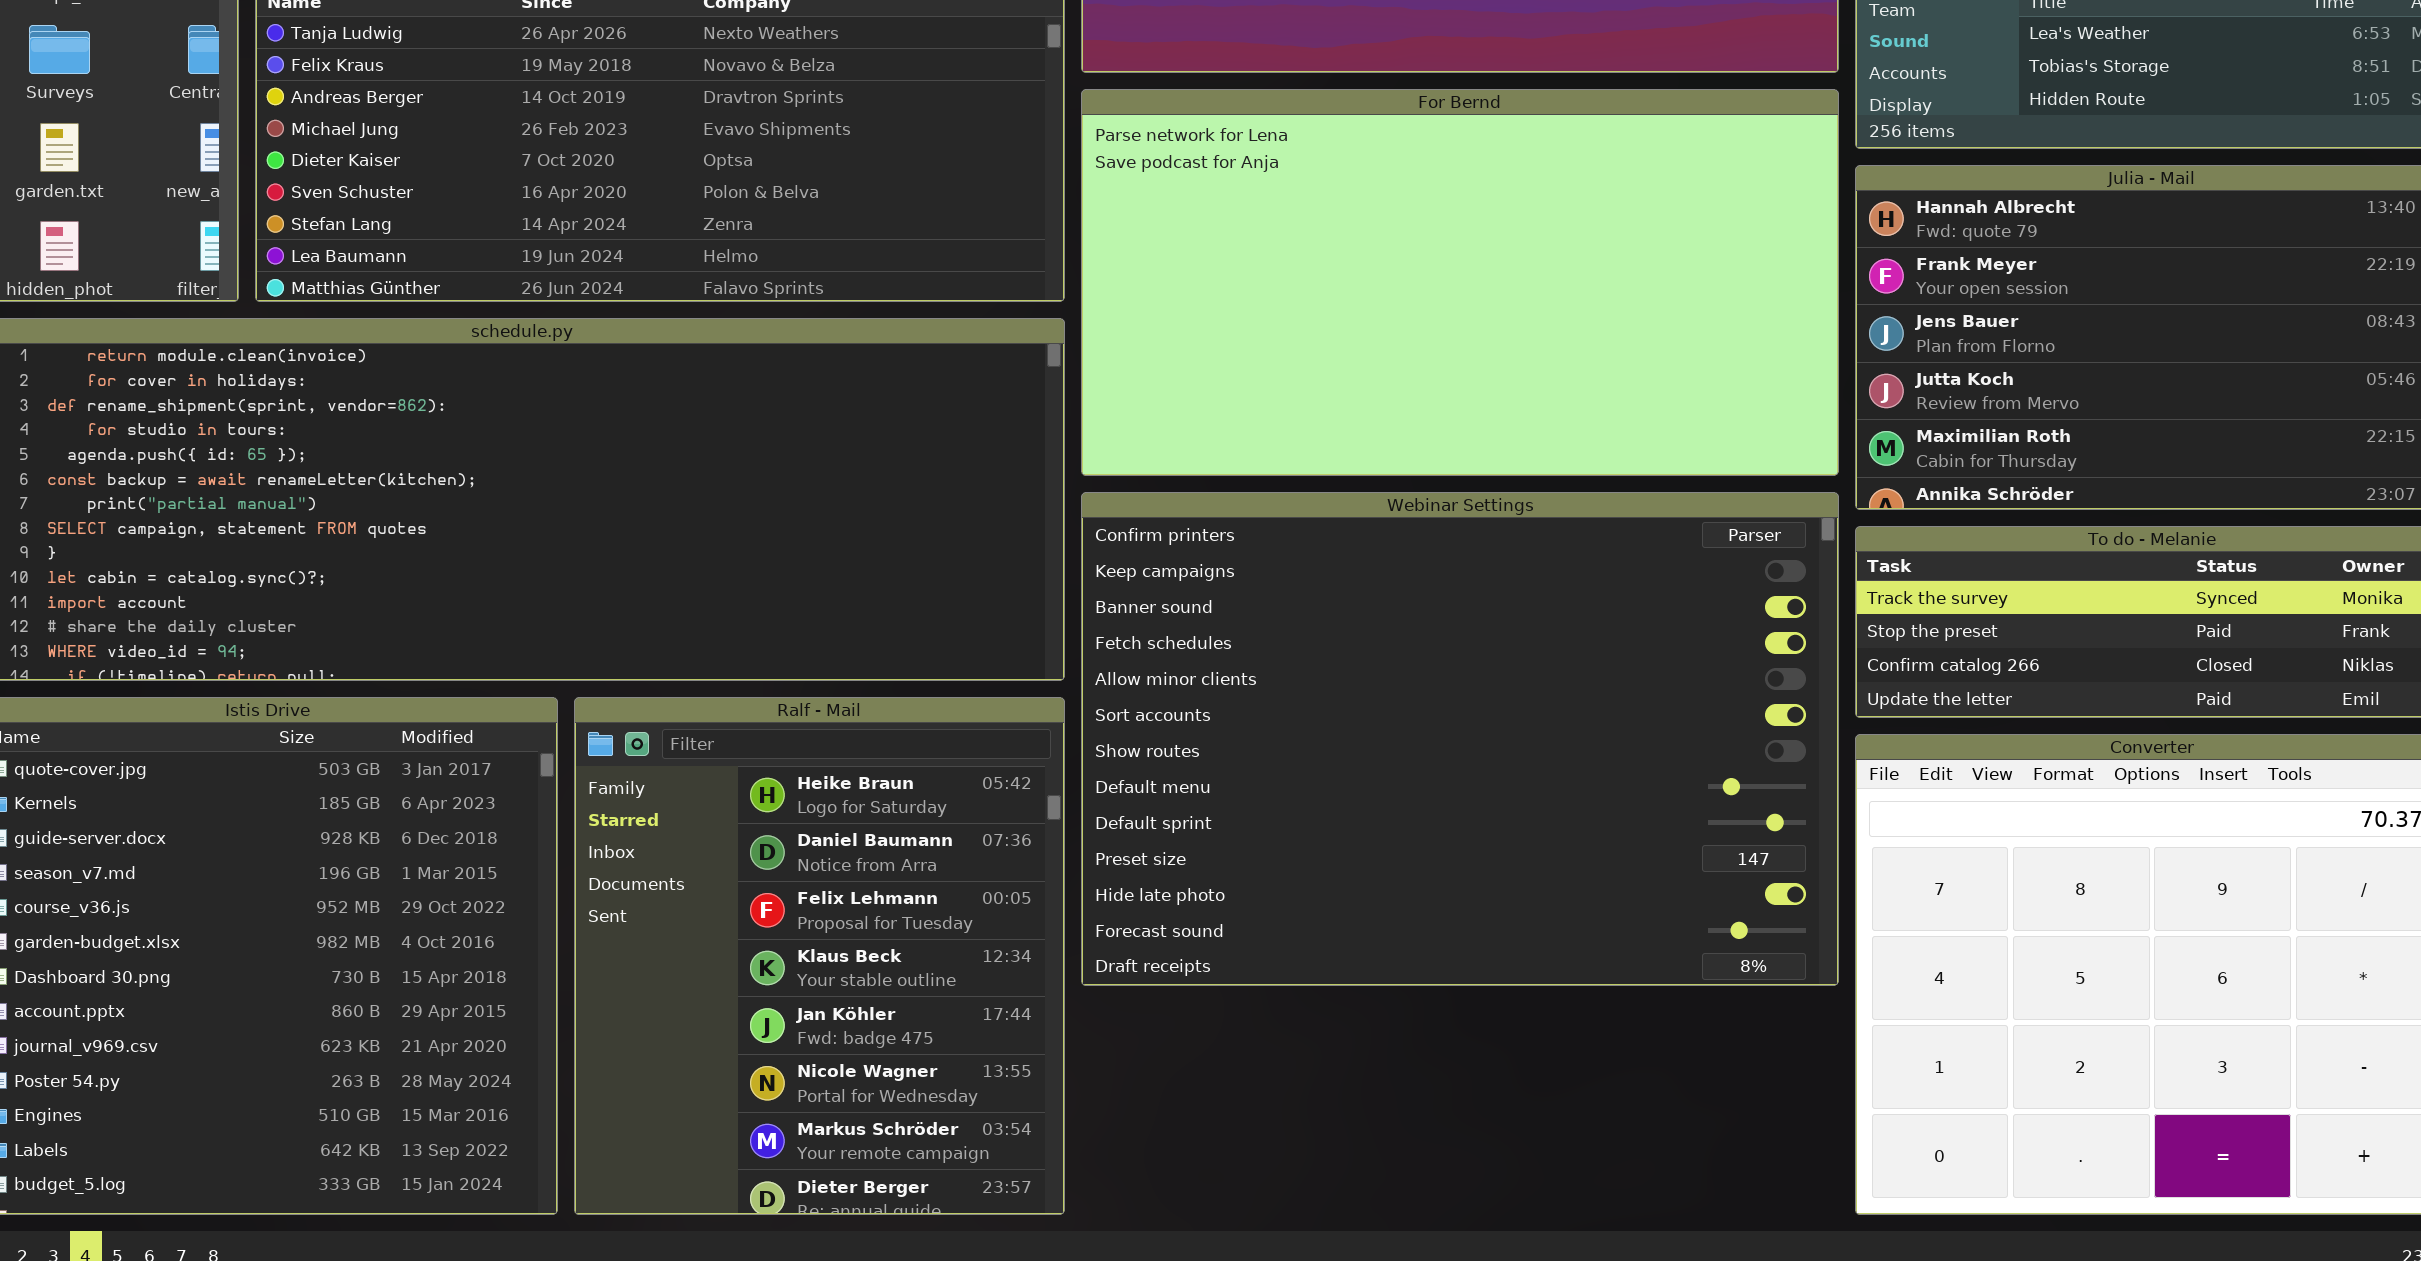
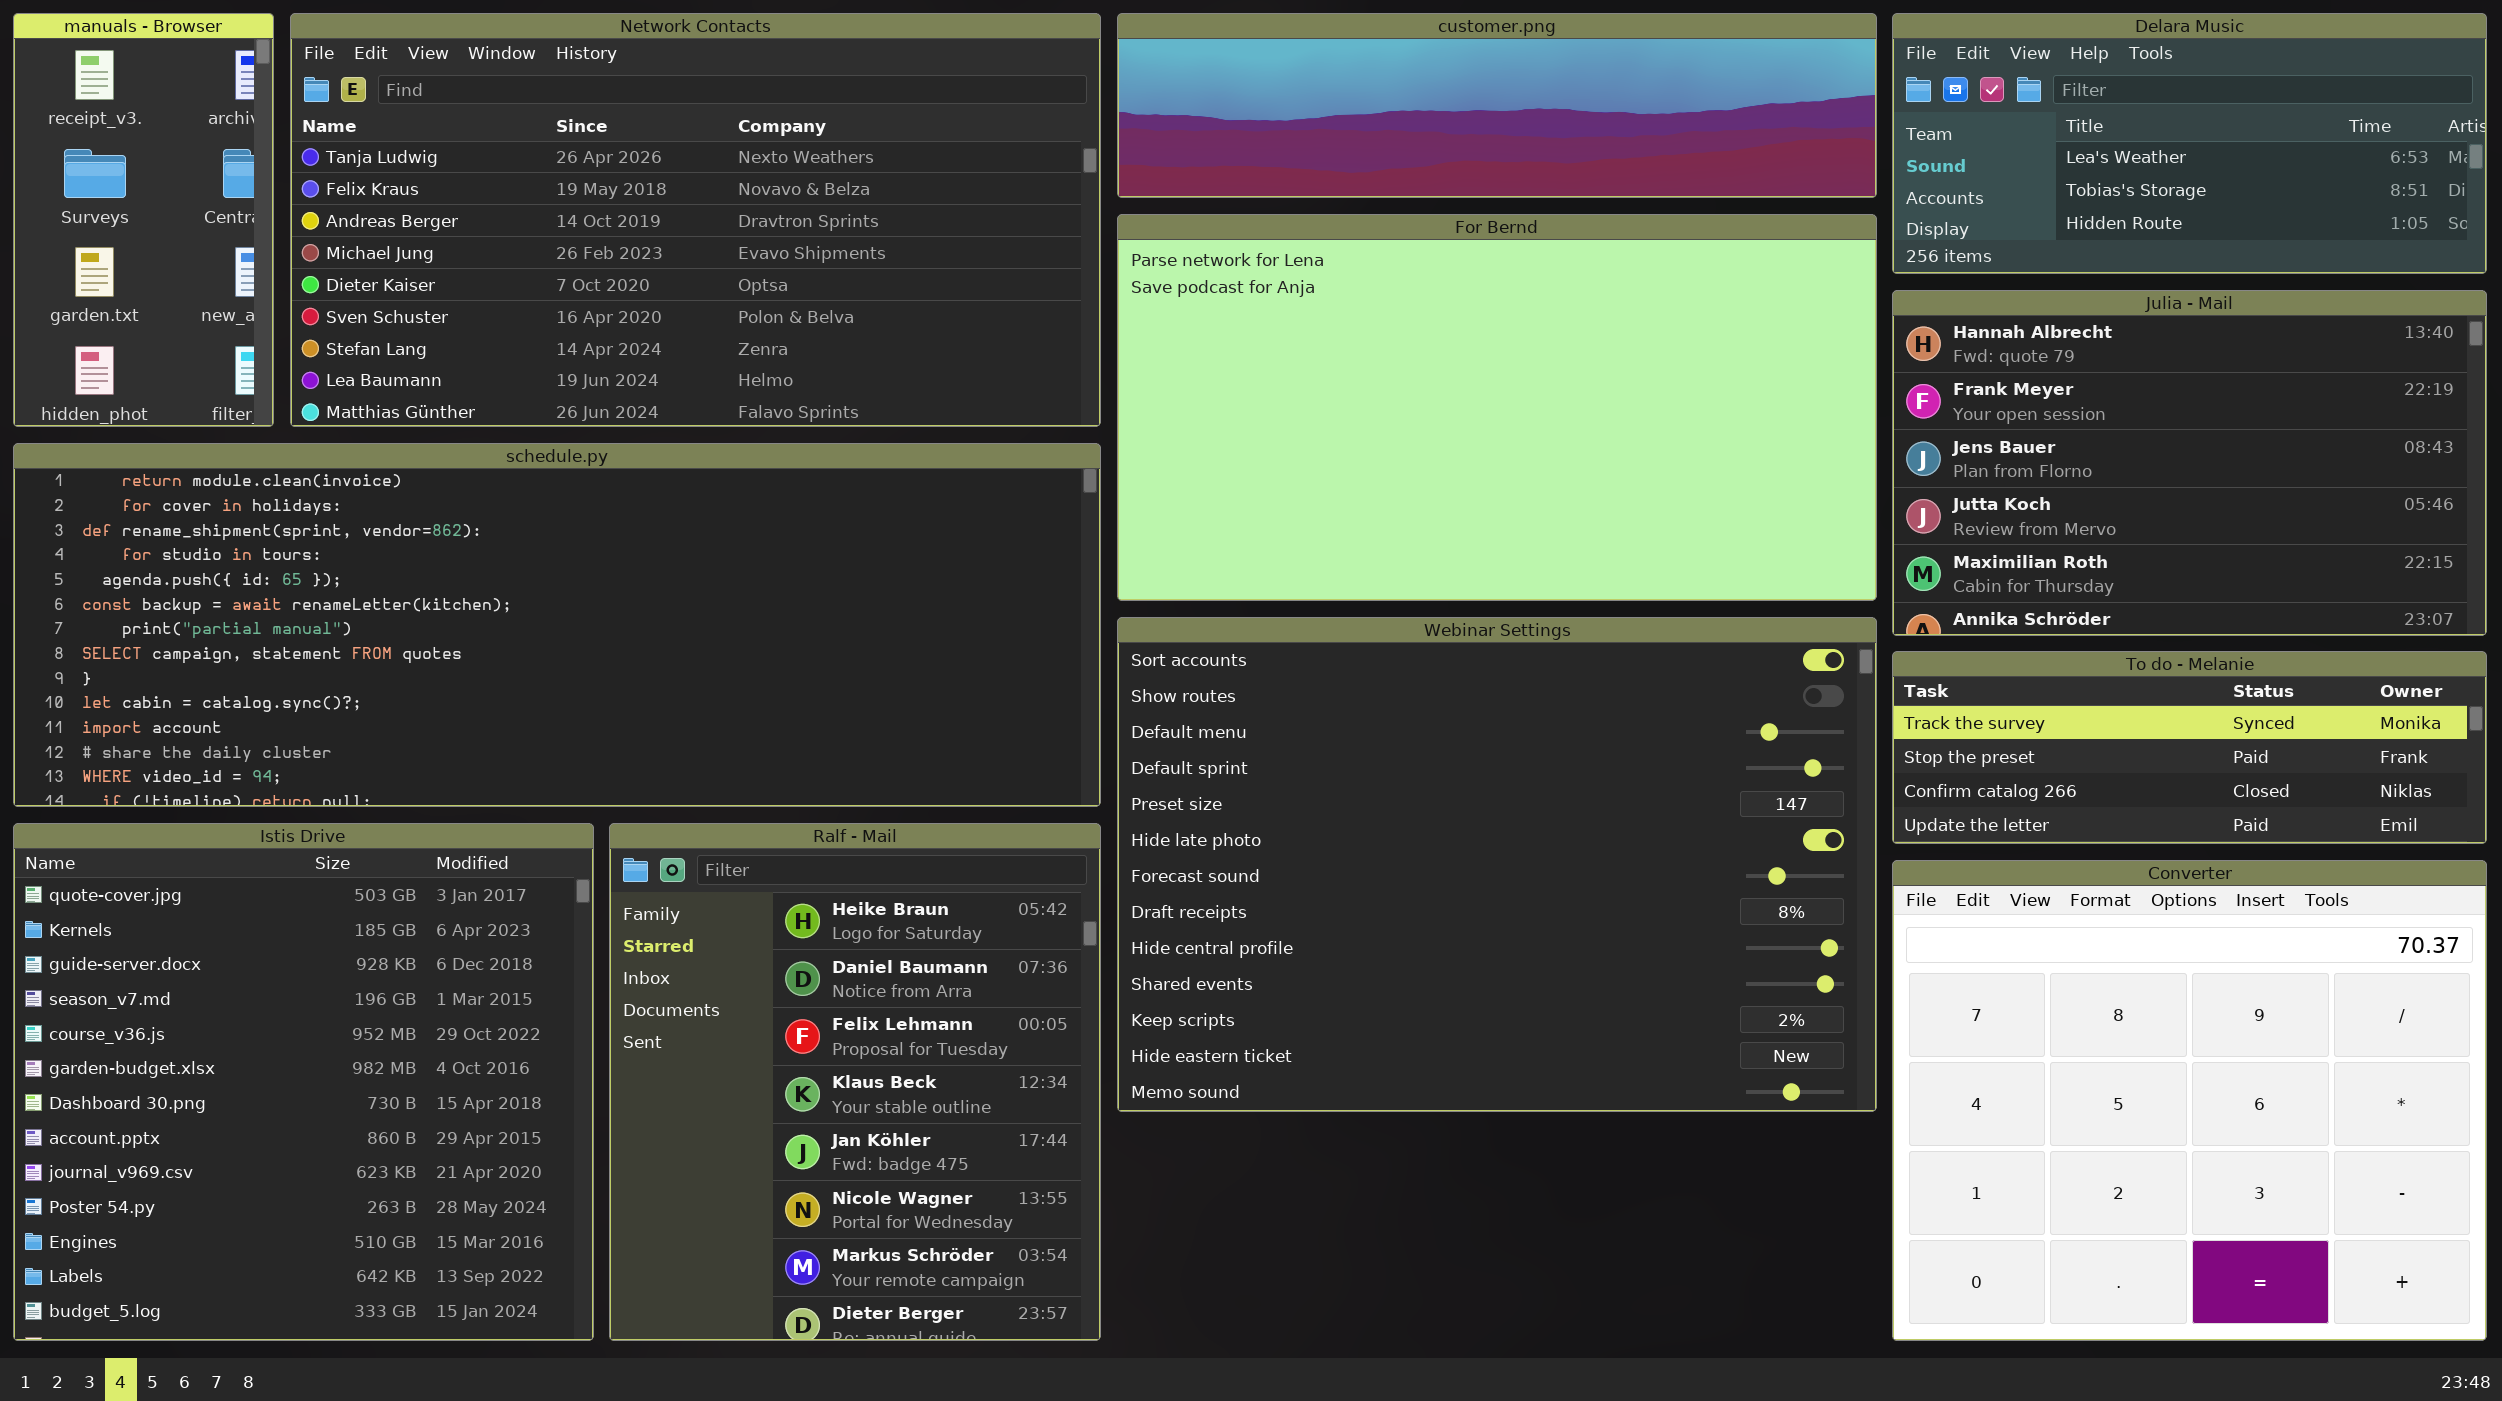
Webinar Settings: [1081,492,1839,986] -> [1117,617,1877,1112], scrolled down 5 rows

